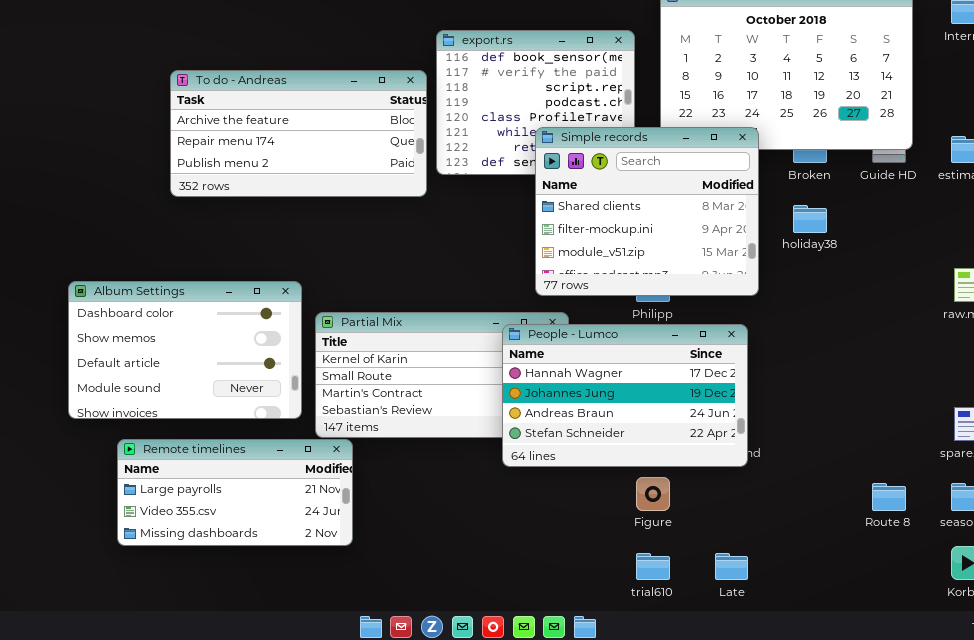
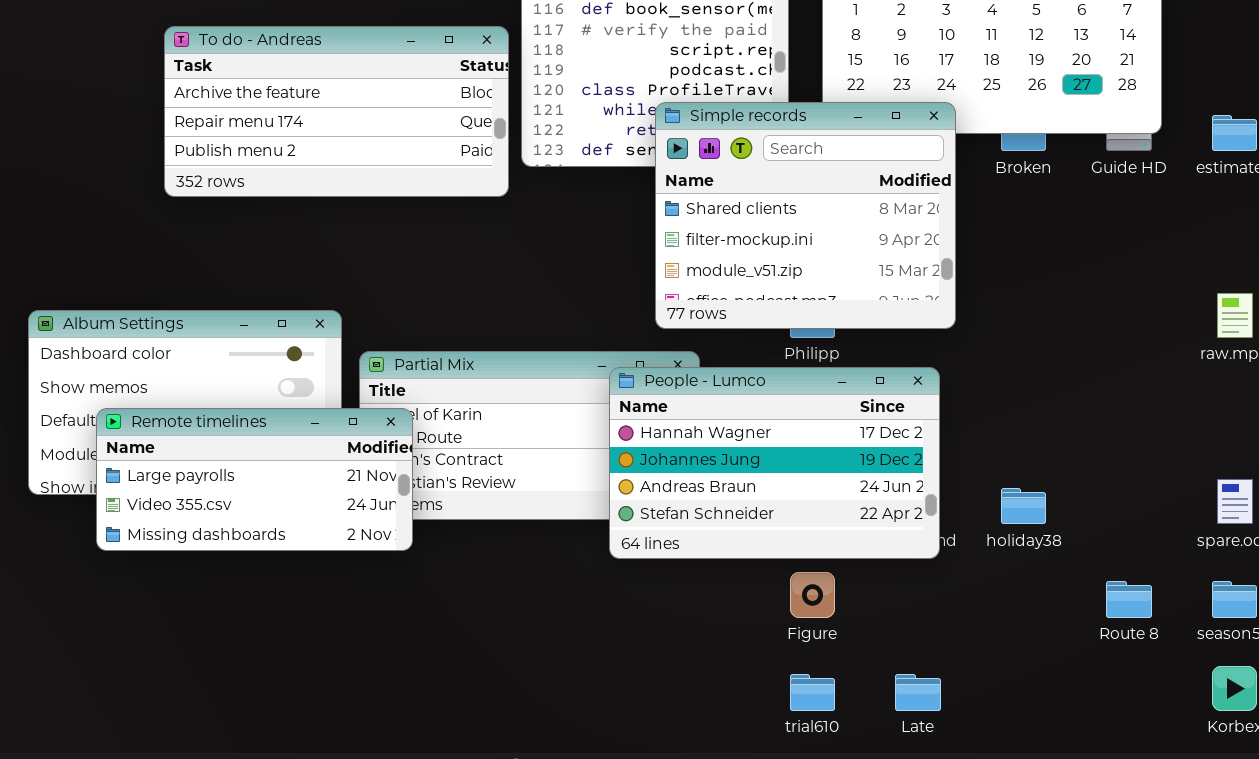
holiday38: [793,205,827,233] -> [1001,488,1046,524], moved
Remote timelines: [117,439,353,546] -> [96,408,413,551], moved

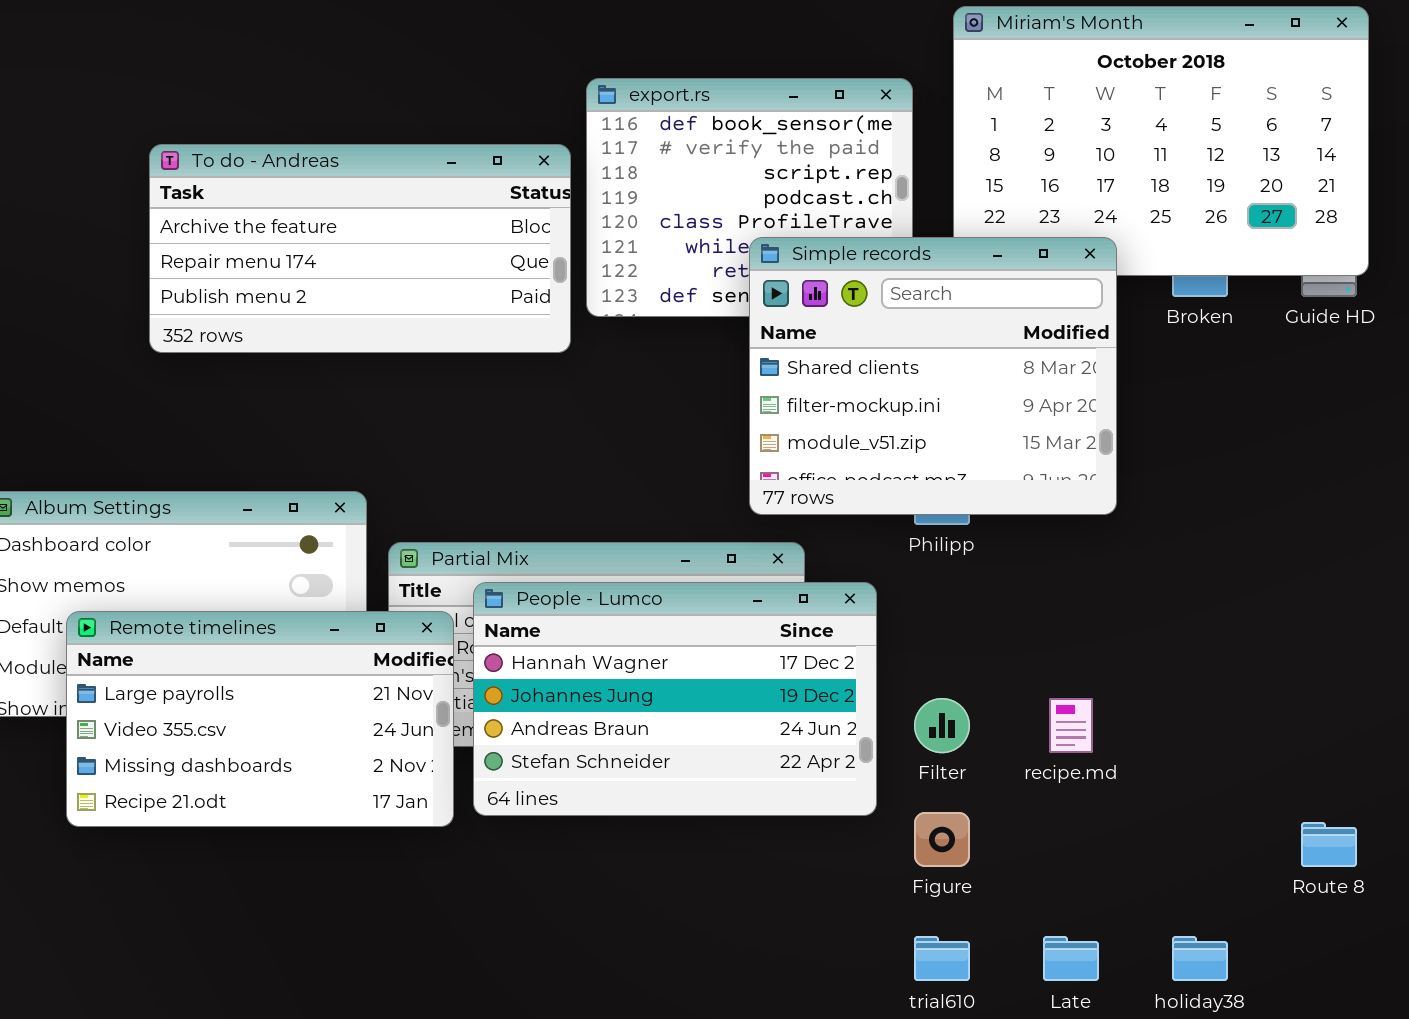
People - Lumco: [609,367,940,559] -> [473,582,877,816], moved
Remote timelines: [96,408,413,551] -> [66,611,454,827], resized
holiday38: [1001,488,1046,524] -> [1172,936,1228,981], moved

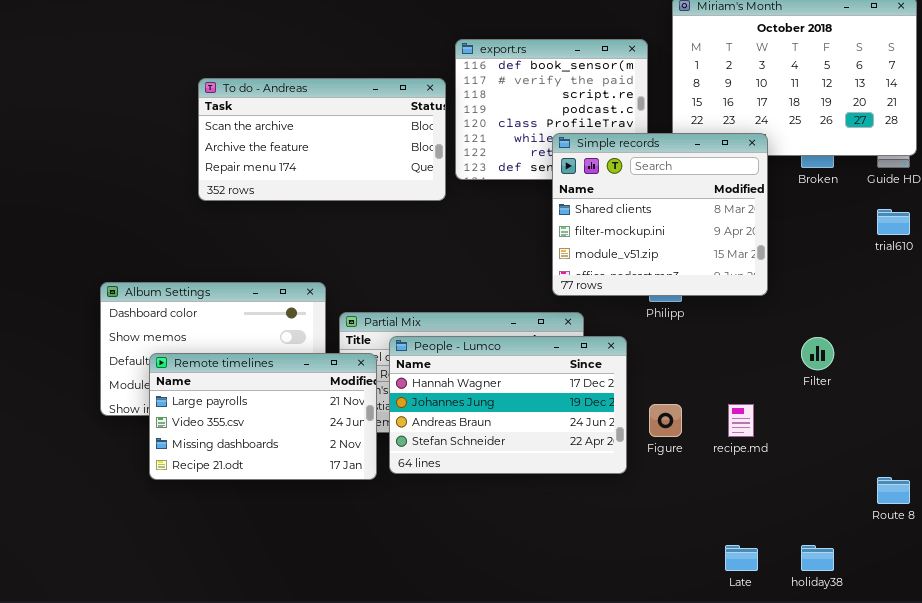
To do - Andreas: [149,144,571,353] -> [198,78,446,201], scrolled up 1 row
Filter: [914,698,970,753] -> [801,337,834,370], moved
Figure: [914,812,970,867] -> [649,404,682,437], moved
trial610: [914,936,970,981] -> [877,209,910,235], moved

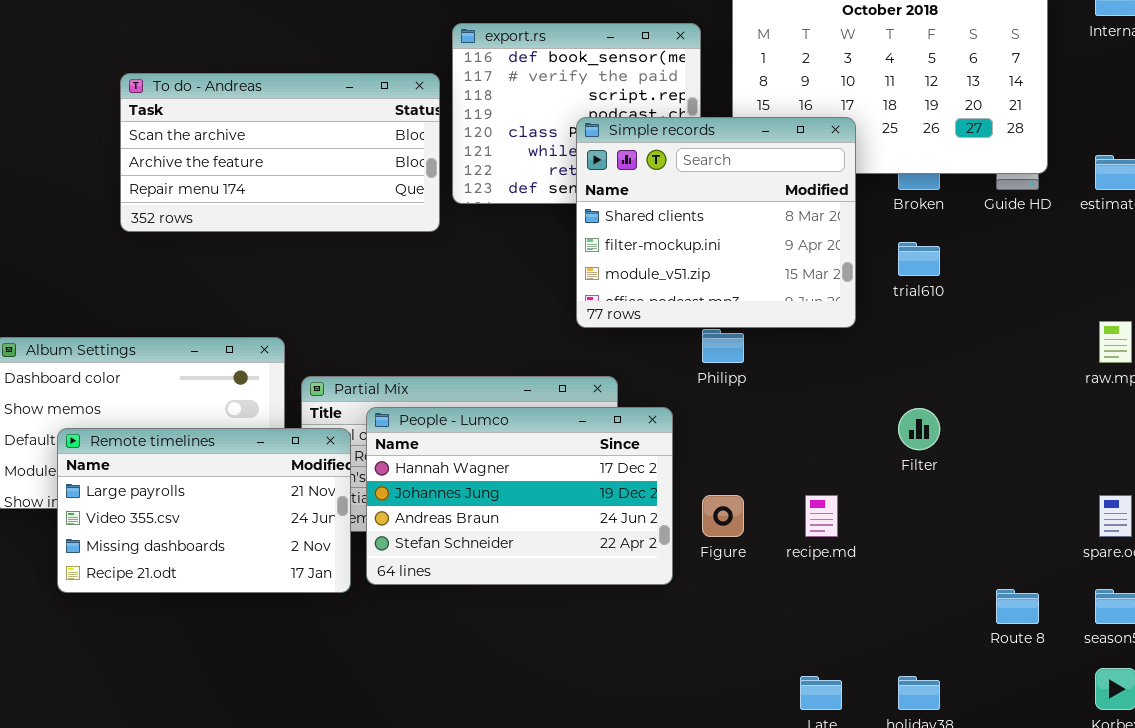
Simple records: [552,133,768,296] -> [576,117,856,328], moved
trial610: [877,209,910,235] -> [898,242,940,276], moved

